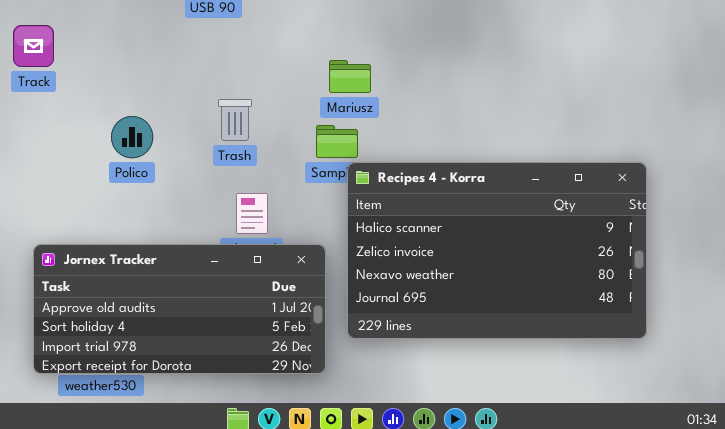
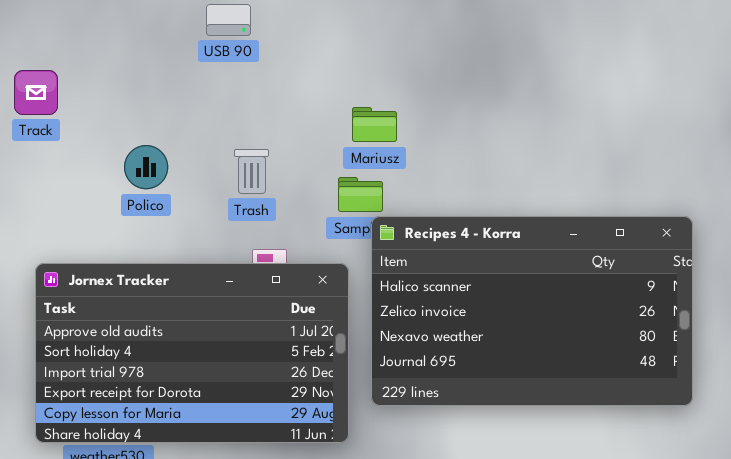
Polico: [111,116,153,158] -> [124,145,168,189], moved
Jornex Tracker: [33,244,326,374] -> [35,263,349,443], resized

